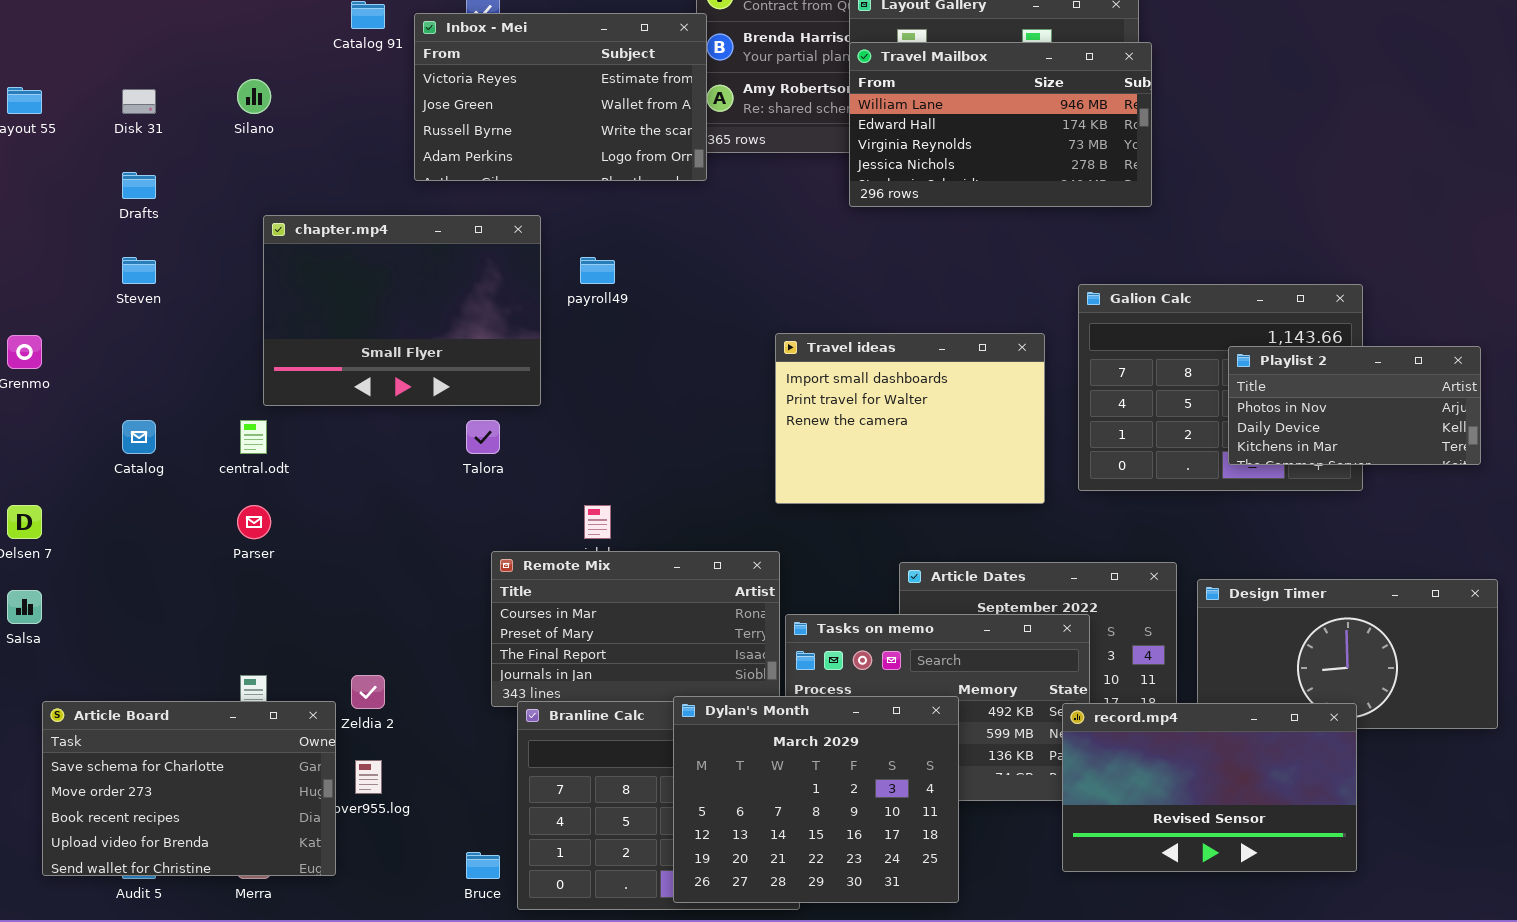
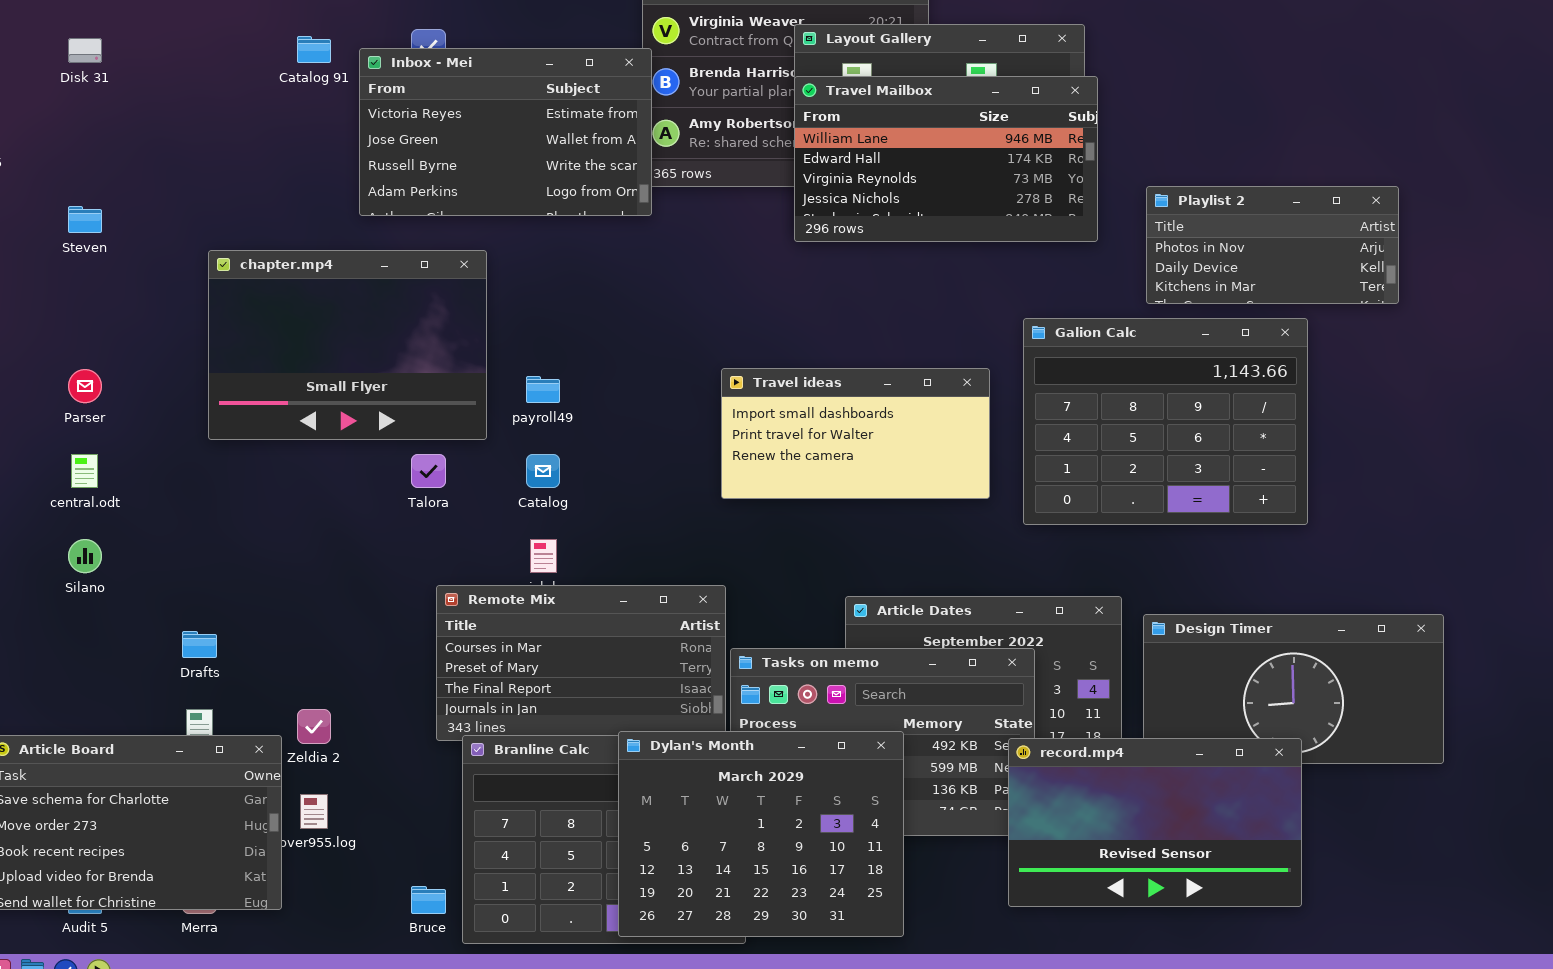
Silano: [237,79,271,114] -> [68,539,102,573], moved
Disk 31: [122,89,156,114] -> [68,38,102,63], moved
Drafts: [122,172,156,199] -> [182,631,217,658], moved
Steven: [122,257,156,284] -> [68,206,102,233], moved
payroll49: [580,257,615,284] -> [526,376,560,403], moved
Travel ideas: [775,333,1045,504] -> [721,368,990,499], resized
Playlist 2: [1228,346,1481,465] -> [1146,186,1399,304], moved
Catalog: [122,420,156,454] -> [526,454,560,488], moved
central.odt: [240,420,267,454] -> [71,454,98,488], moved
Parser: [237,505,271,539] -> [68,369,102,403], moved

